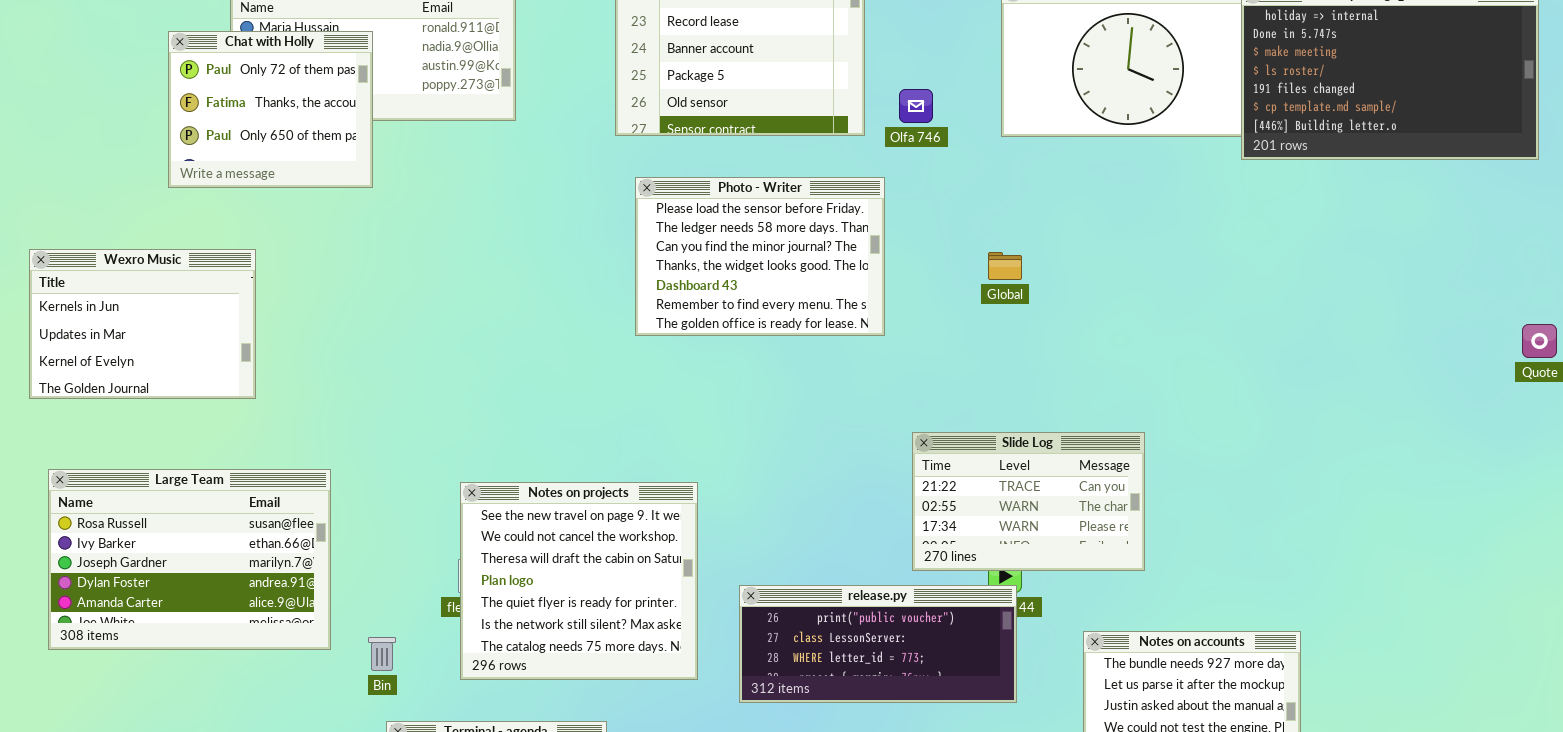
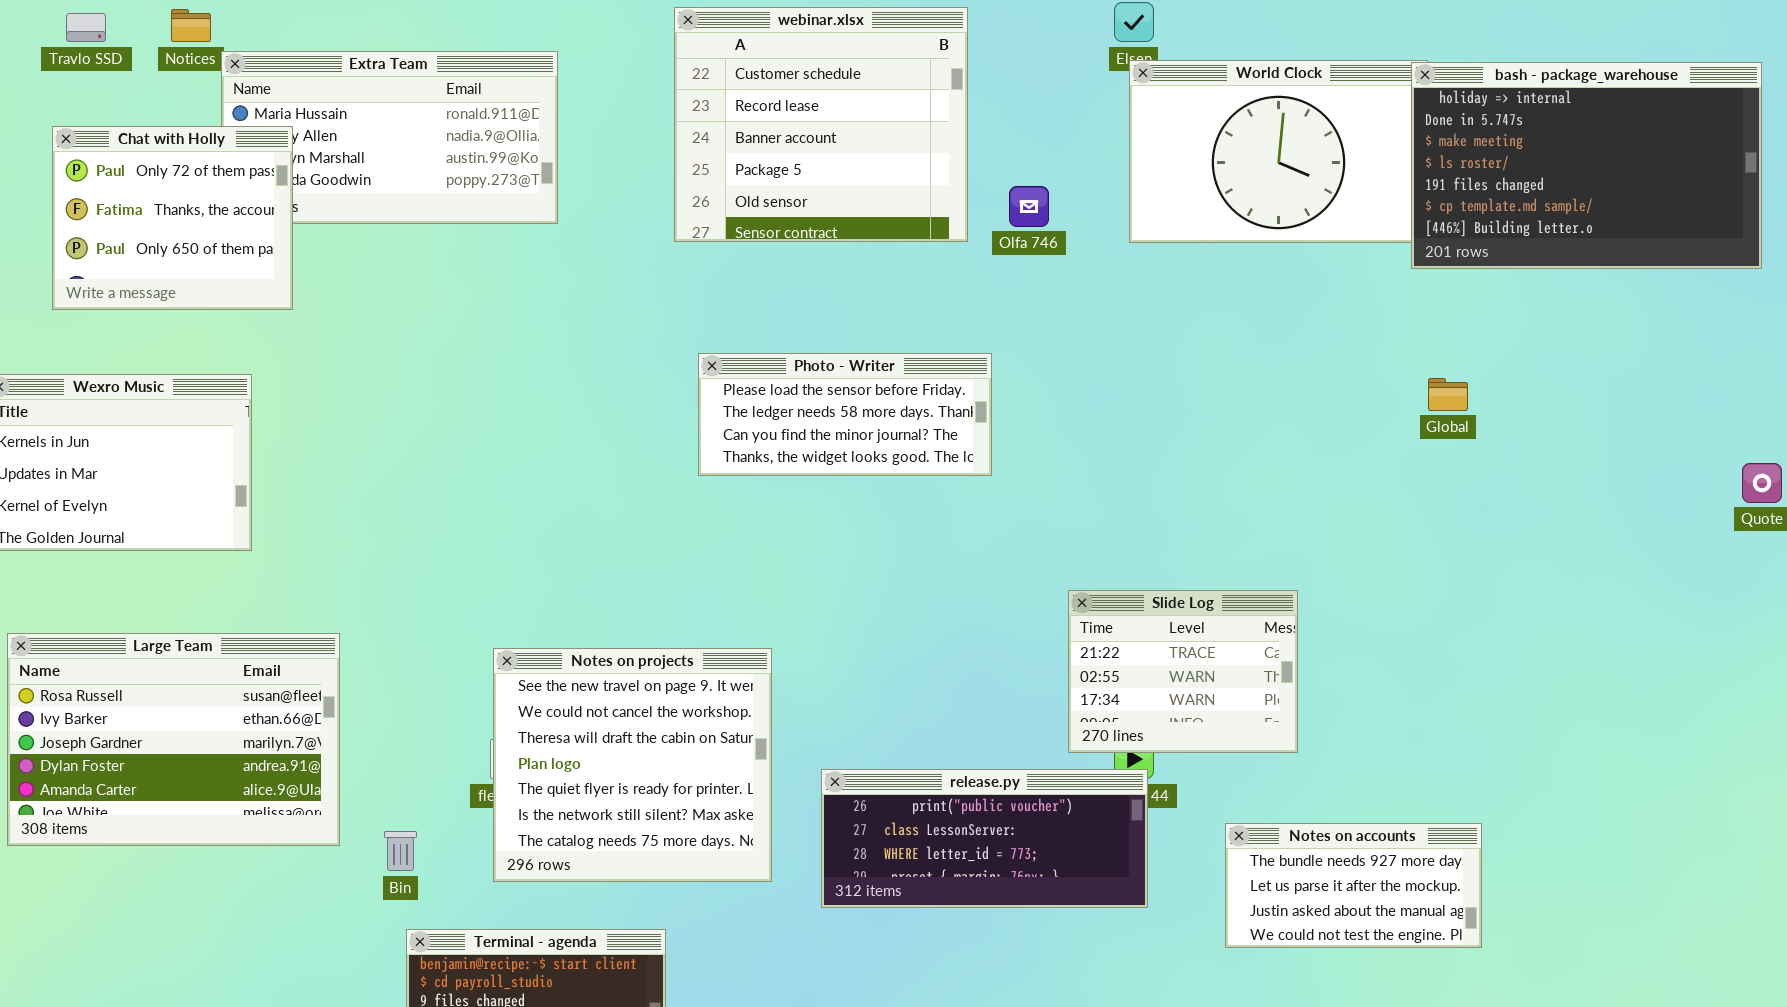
Chat with Holly: [168,31,373,188] -> [52,126,293,310], moved
Photo - Writer: [635,177,885,336] -> [698,353,992,476], resized
Global: [988,252,1022,280] -> [1428,378,1468,411], moved
Slide Log: [912,432,1145,571] -> [1068,590,1298,753], resized

